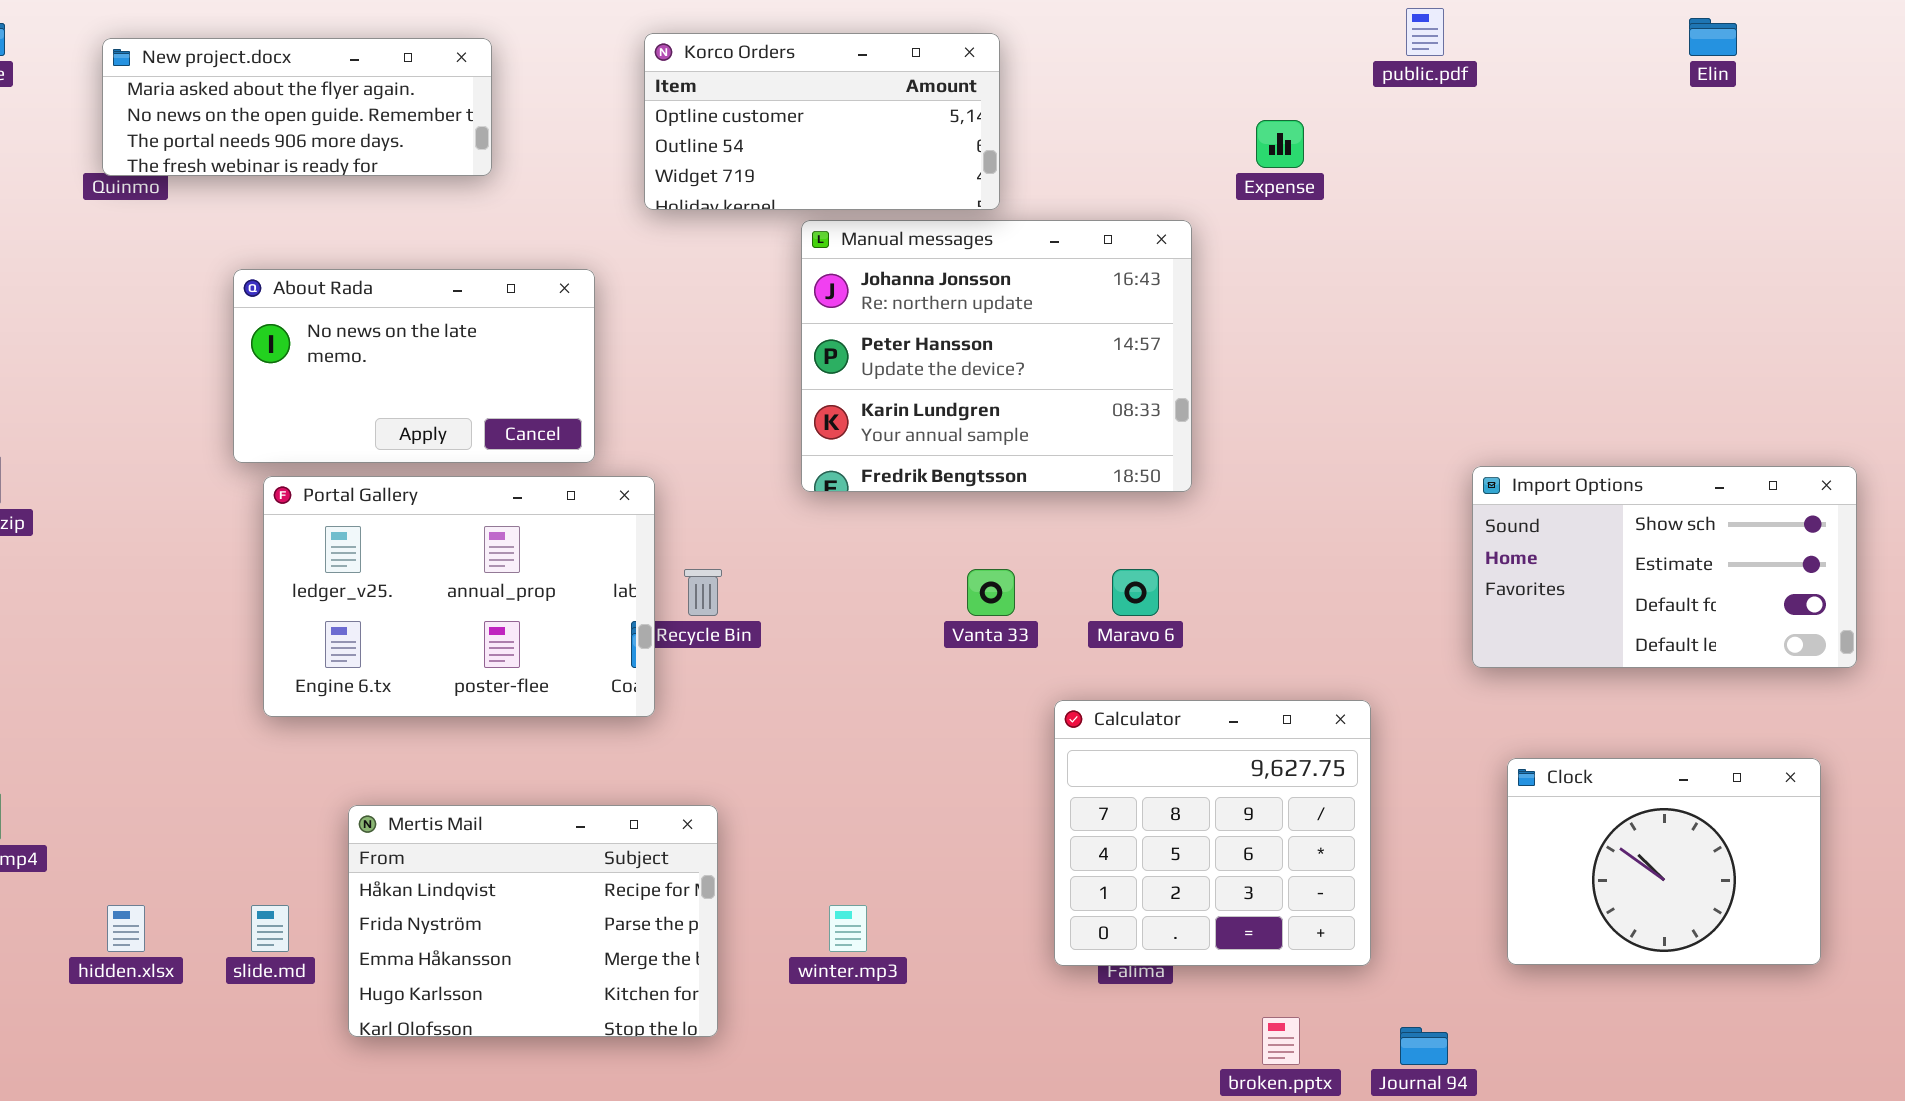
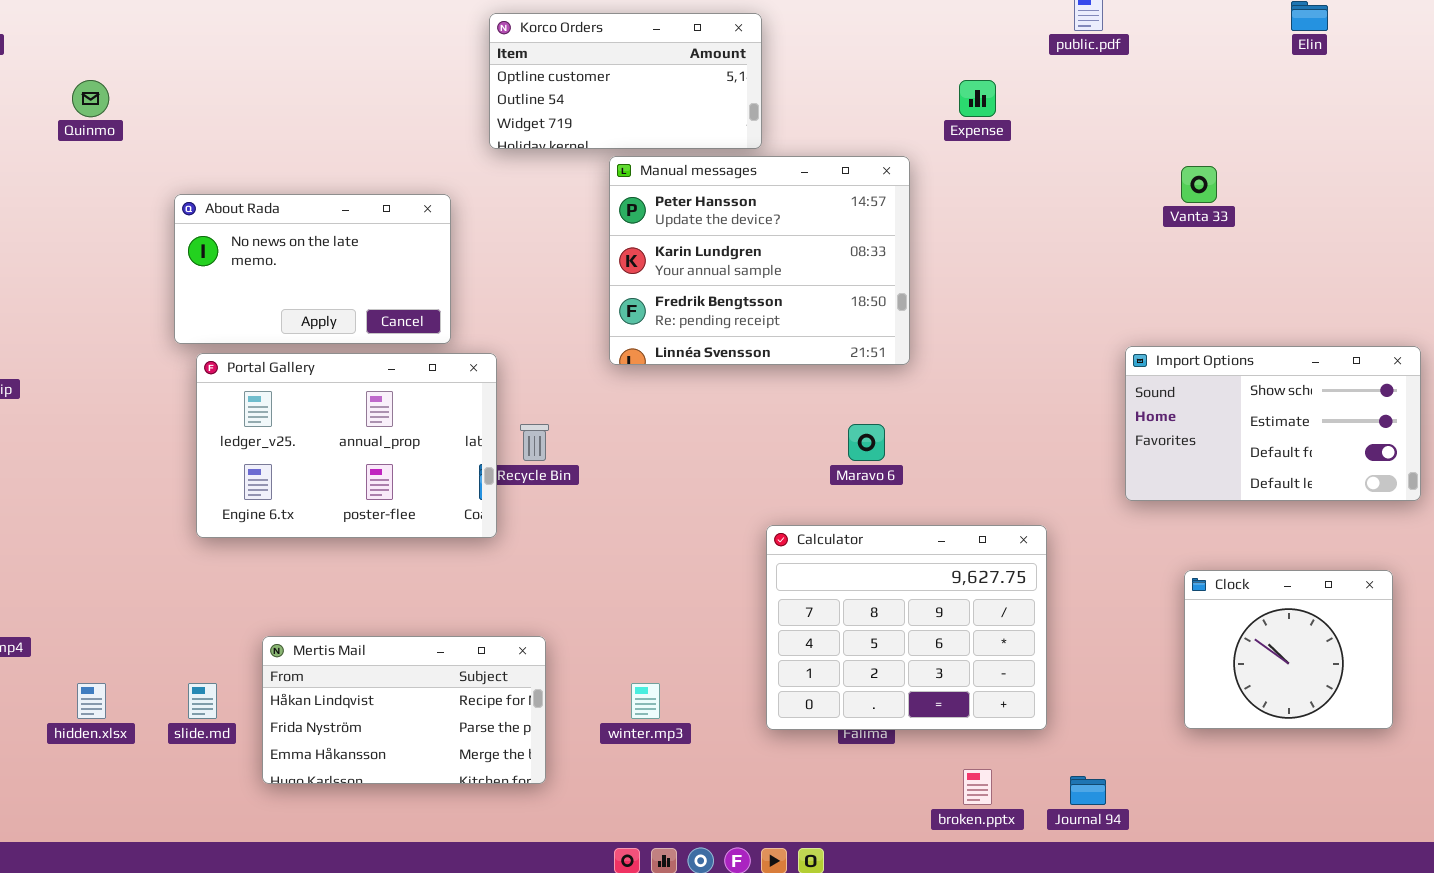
New project.docx: [102,38,492,176] -> none, closed
Manual messages: [801,220,1192,492] -> [609,156,910,365], scrolled down 1 row
Vanta 33: [967,569,1015,616] -> [1181,166,1217,203], moved
Calculator: [1054,700,1371,966] -> [766,525,1047,730], resized
Clock: [1507,758,1821,965] -> [1184,570,1393,729], resized
Mertis Mail: [348,805,718,1037] -> [262,636,546,784], resized

